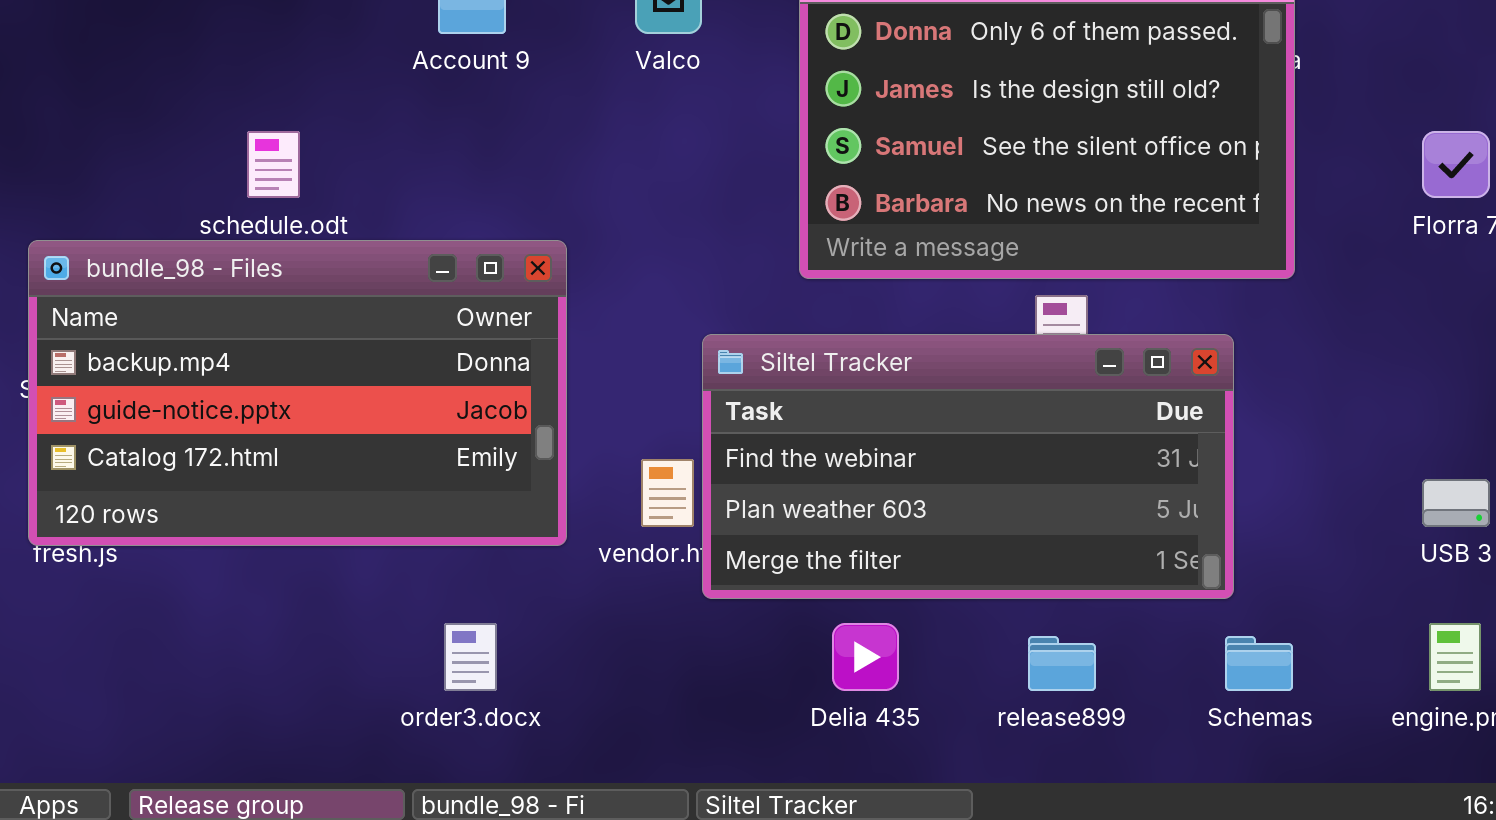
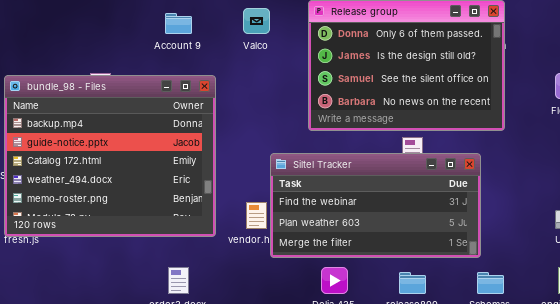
bundle_98 - Files: [28,240,567,546] -> [4,75,216,237], resized

